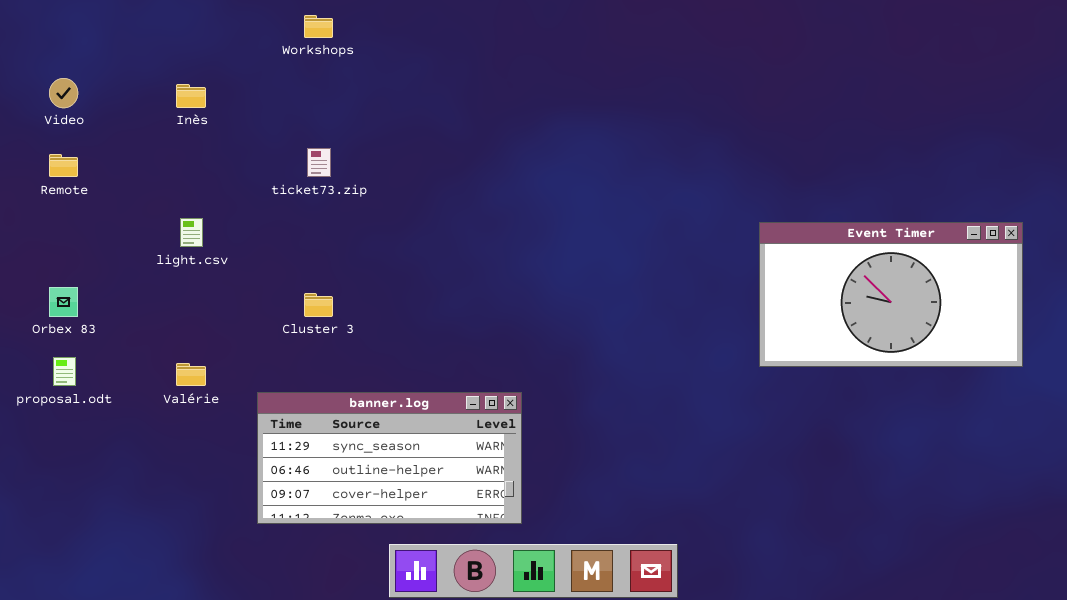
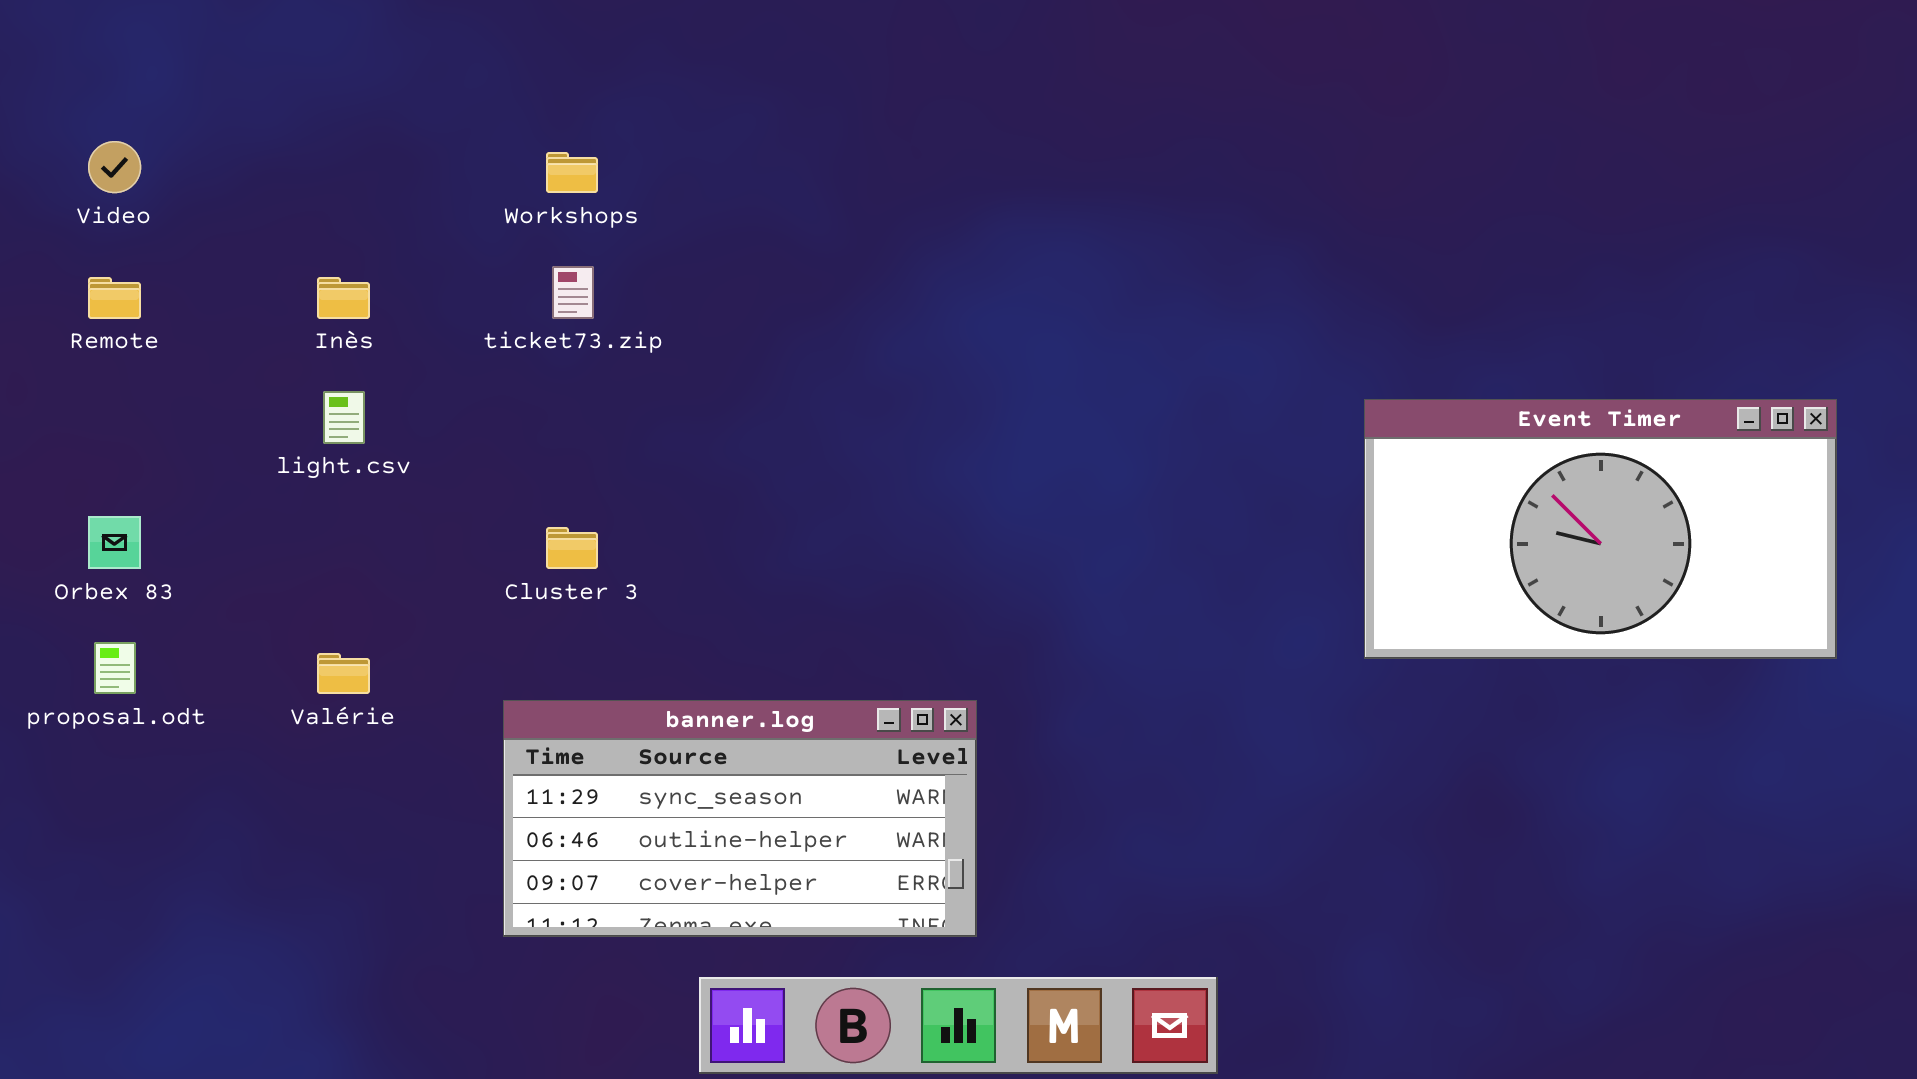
Workshops: [304,15,333,38] -> [546,152,598,193], moved
Inès: [176,84,206,108] -> [317,277,370,319], moved
banner.log: [257,392,522,524] -> [503,700,977,937], moved

